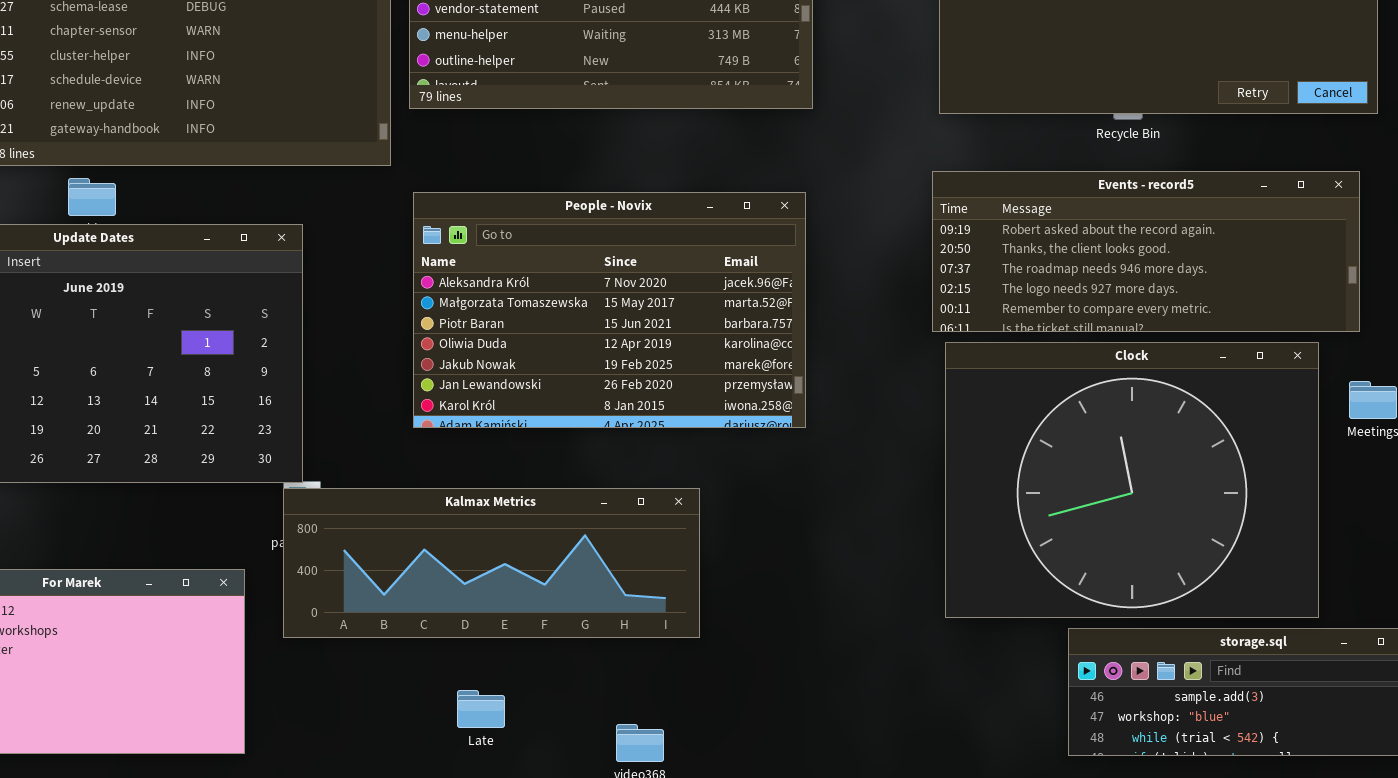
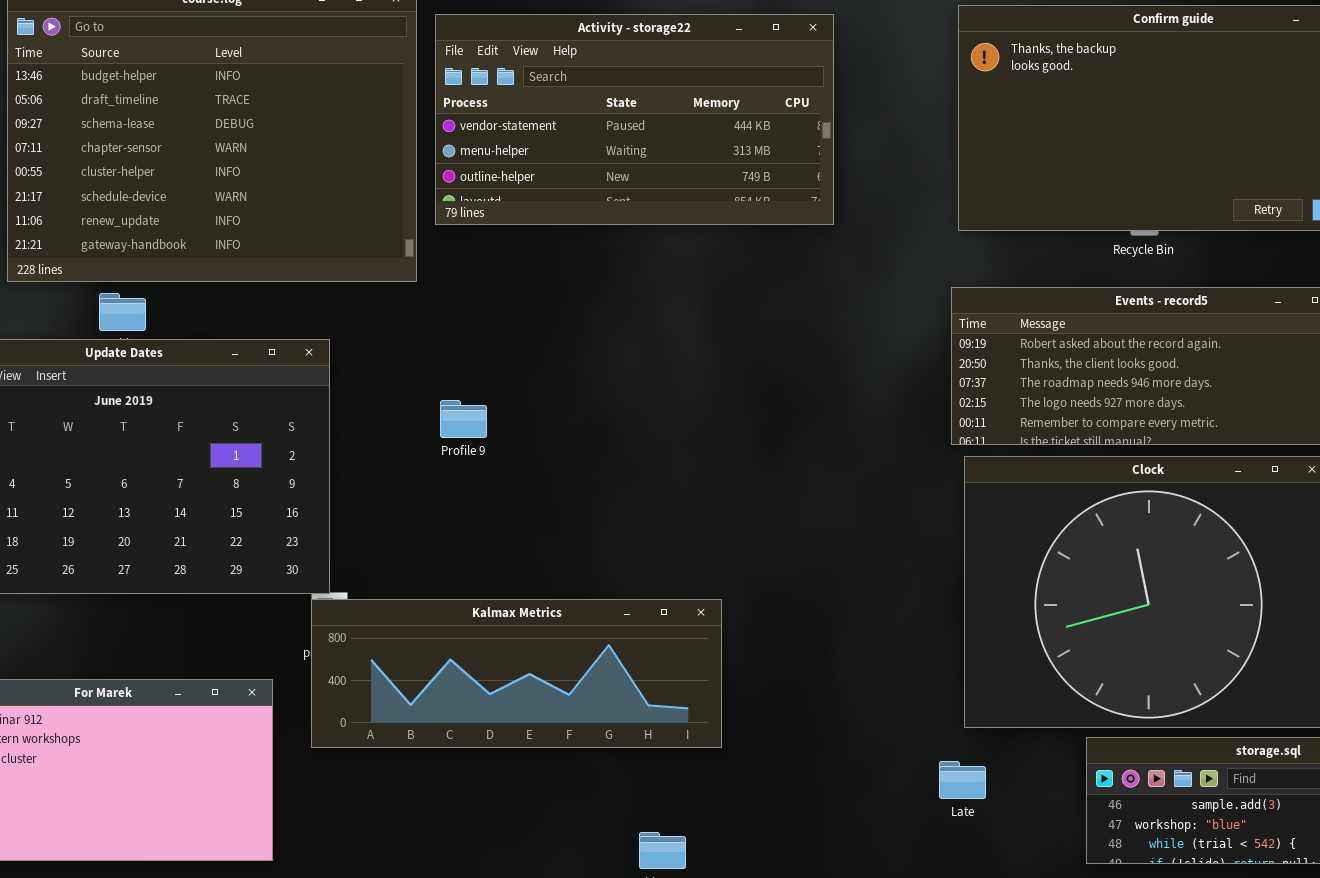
People - Novix: [413,192,806,428] -> none, closed
Late: [457,690,505,728] -> [939,761,986,799], moved

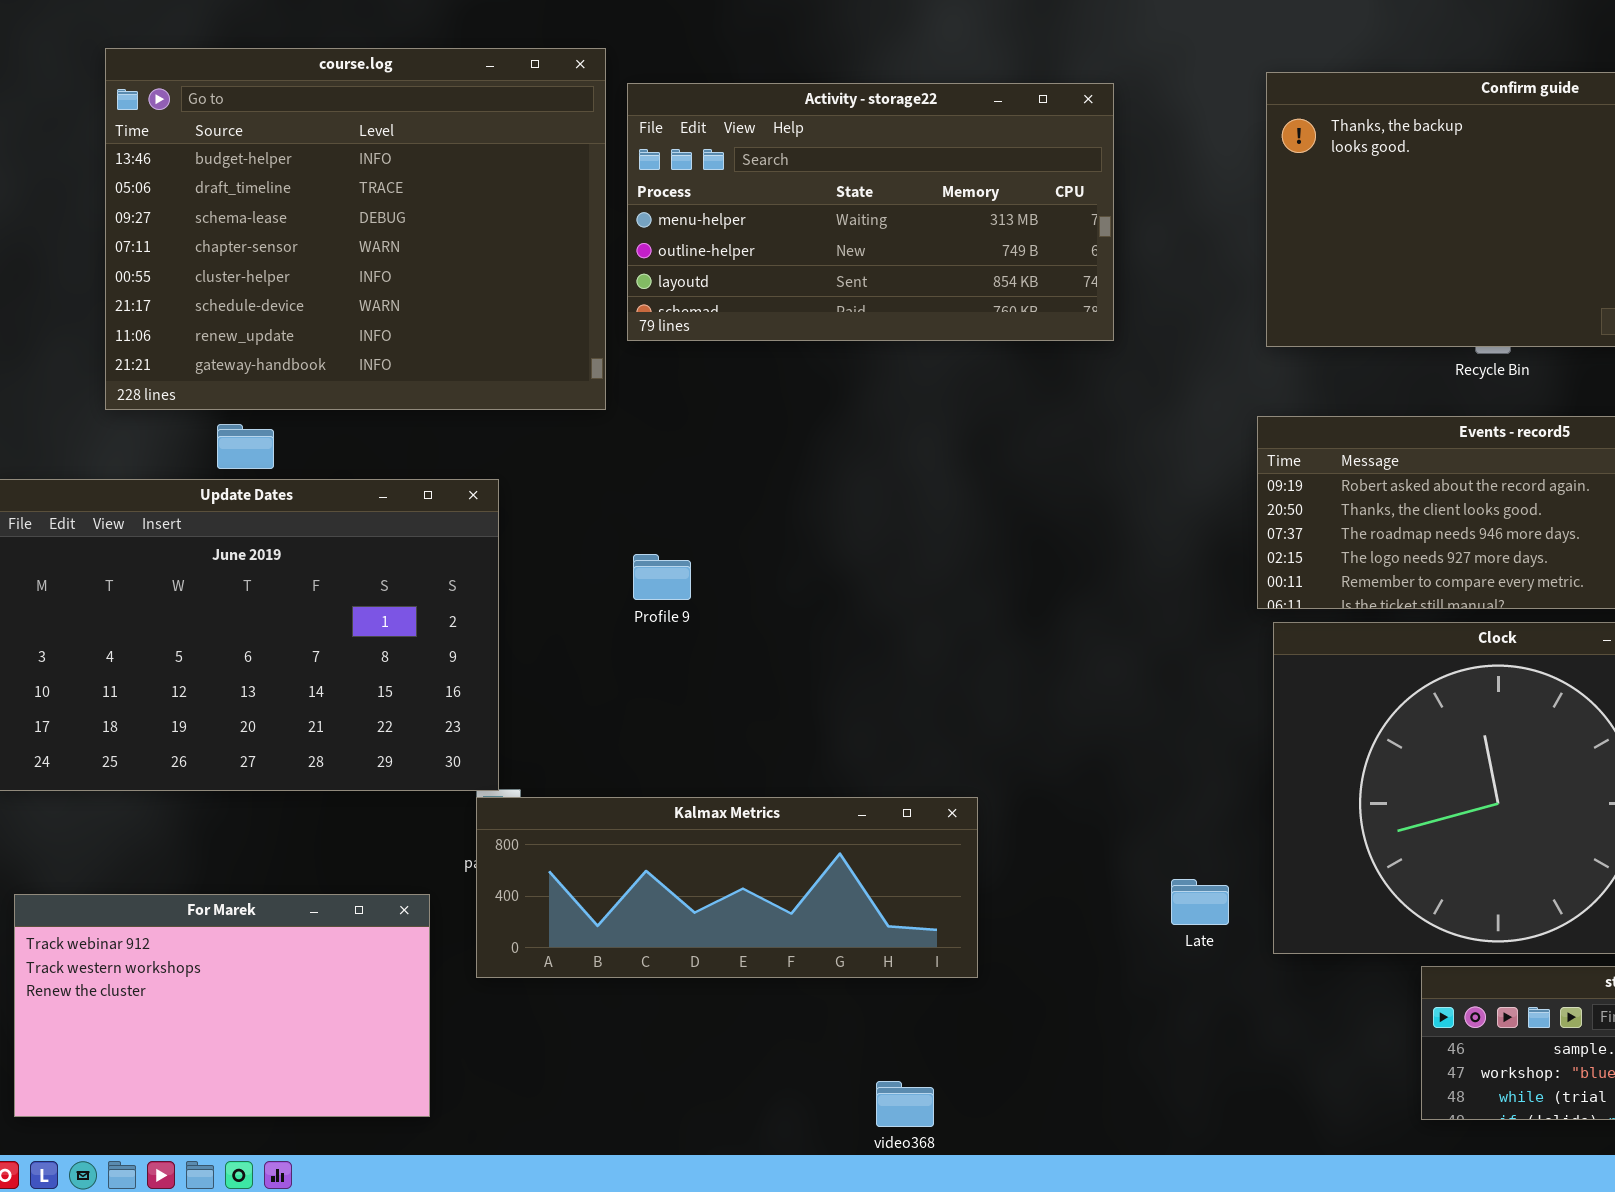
Activity - storage22: [435,14,834,225] -> [627,83,1114,341], scrolled down 1 row
Late: [939,761,986,799] -> [1171,879,1229,925], moved

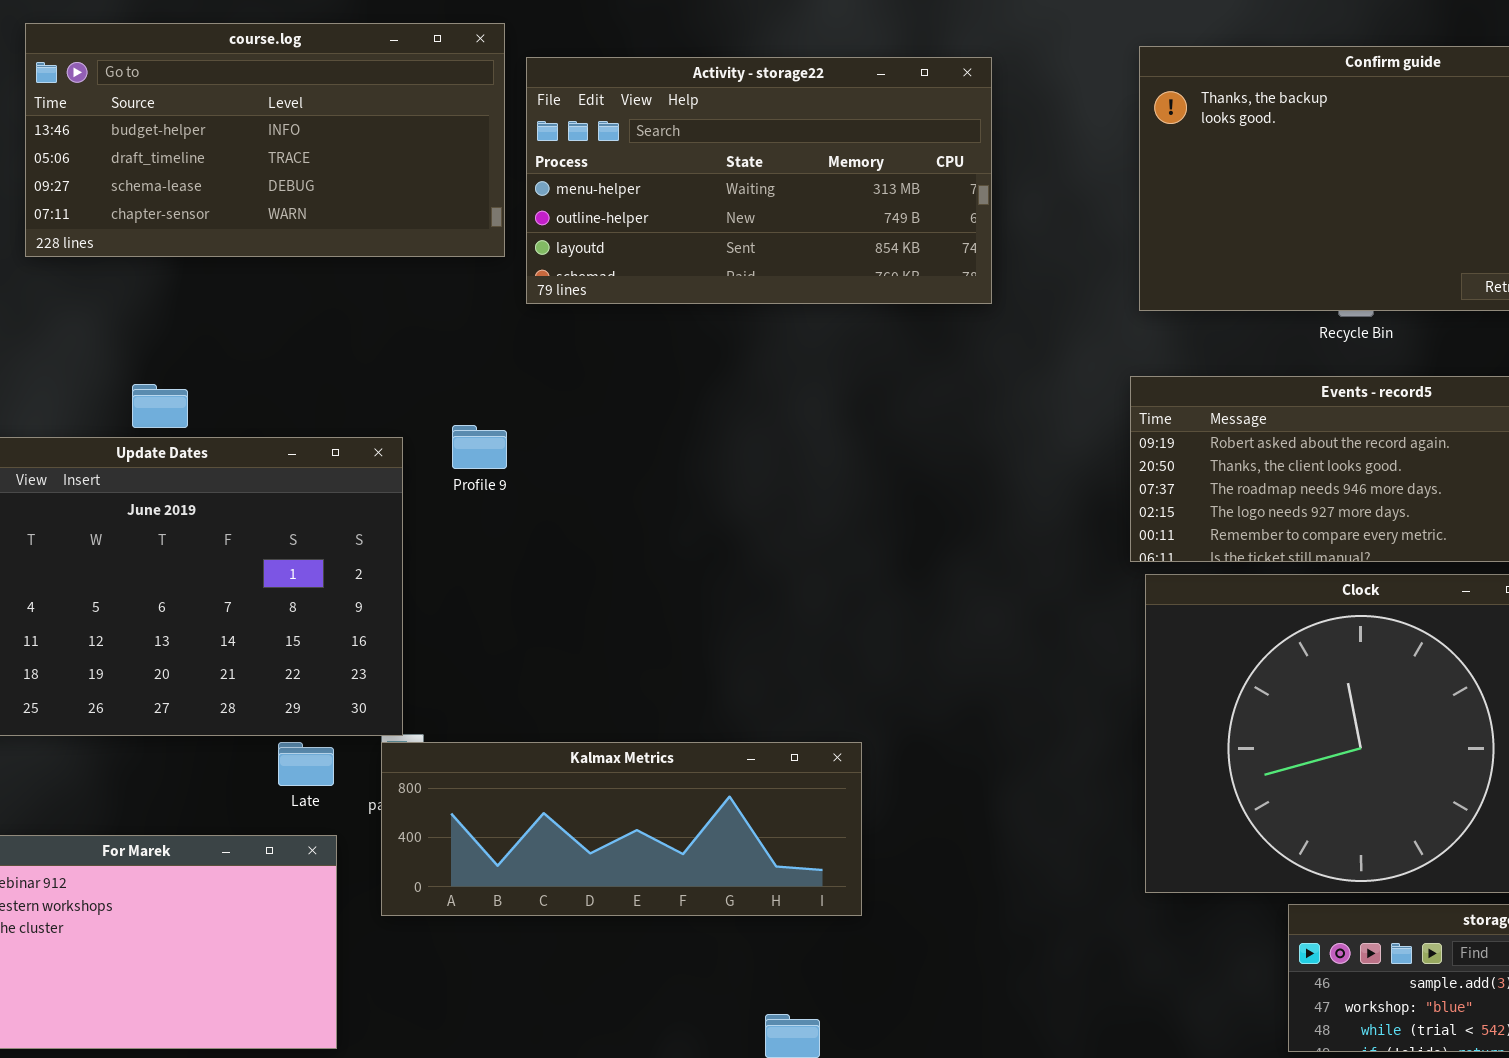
course.log: [105,48,606,410] -> [25,23,505,257], resized
Profile 9: [633,554,691,600] -> [452,425,507,469], moved
Late: [1171,879,1229,925] -> [278,742,334,786], moved

